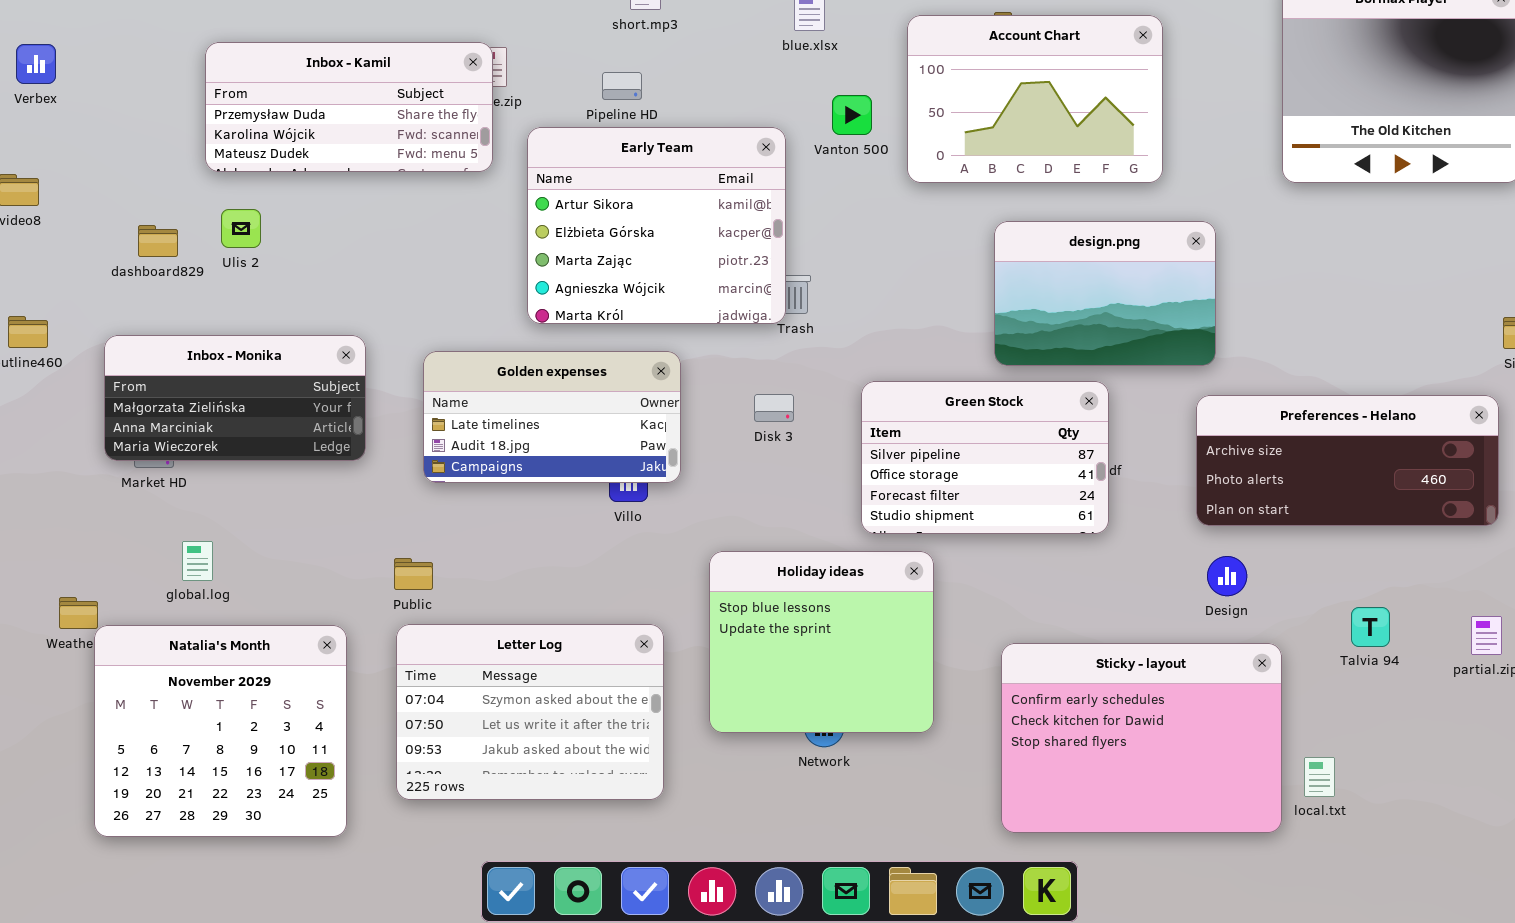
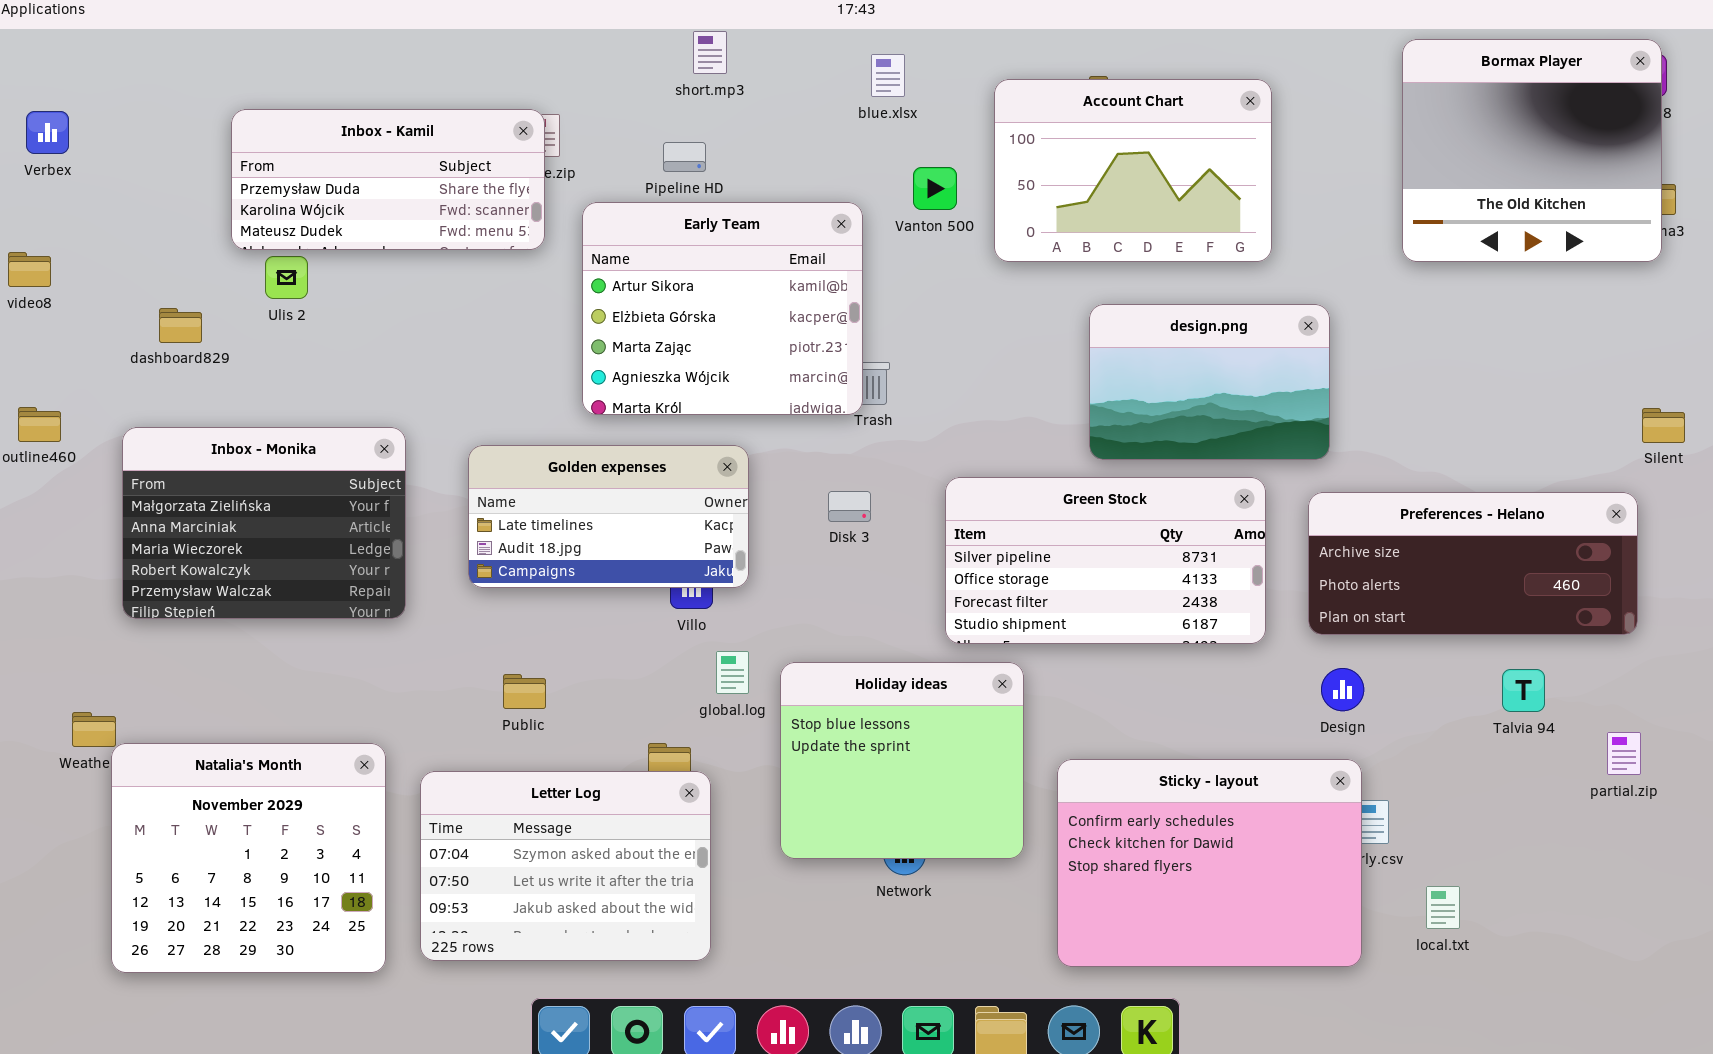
Ulis 2: [221,209,261,248] -> [265,256,308,299], moved
Inbox - Monika: [104,335,366,461] -> [122,427,406,619], resized
Green Stock: [861,381,1109,534] -> [945,477,1266,644], resized
global.log: [182,541,213,581] -> [716,651,749,694], moved
Public: [394,558,433,590] -> [503,674,546,709], moved
Talvia 94: [1351,607,1390,647] -> [1502,669,1545,712], moved
Letter Log: [396,624,664,800] -> [420,771,711,961], moved
Sticky - layout: [1001,643,1282,833] -> [1057,759,1362,967], moved

